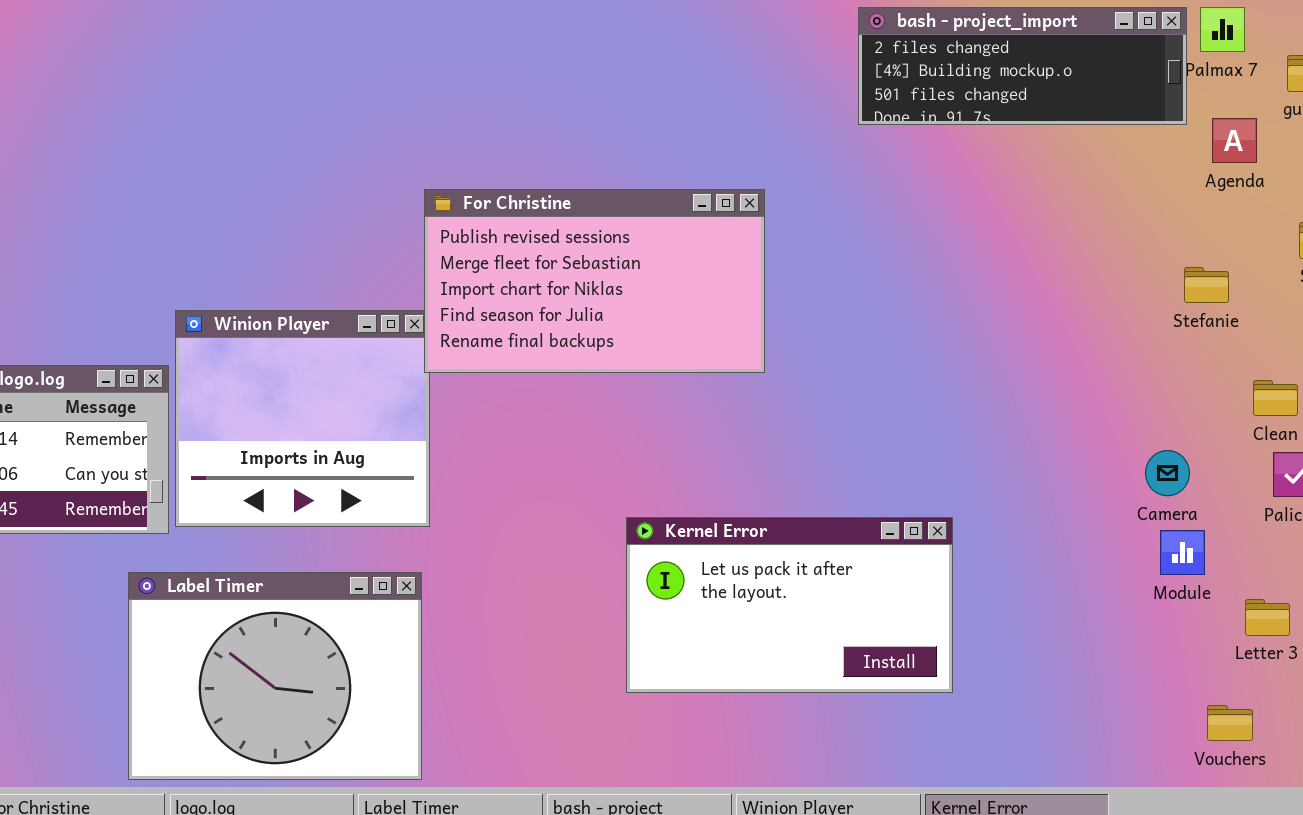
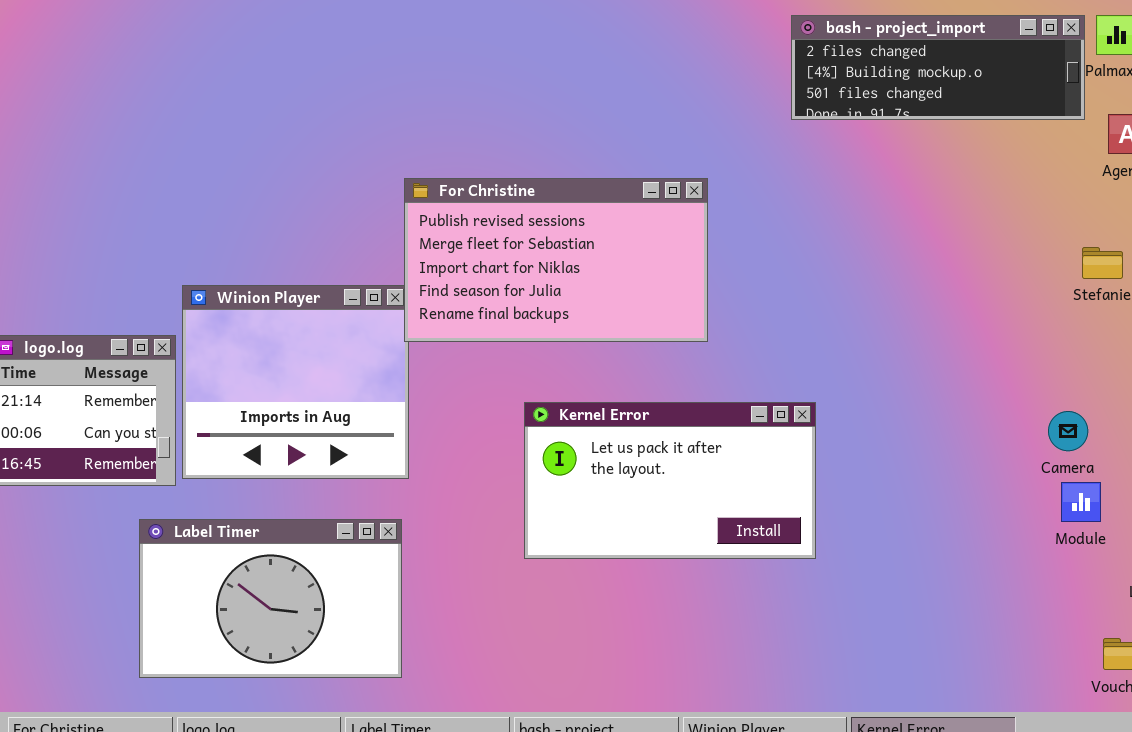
Kernel Error: [626,517,953,693] -> [524,402,816,559], moved
Label Timer: [128,572,422,780] -> [139,519,402,678], resized

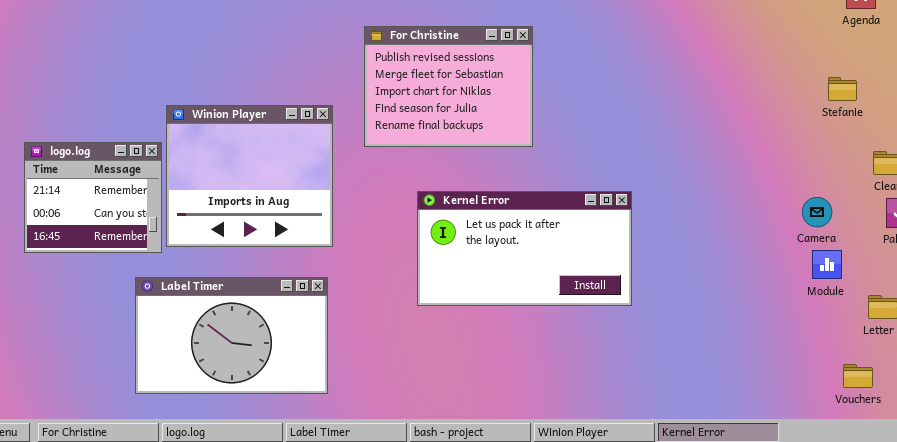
For Christine: [404,178,708,342] -> [364,26,533,147], moved, resized

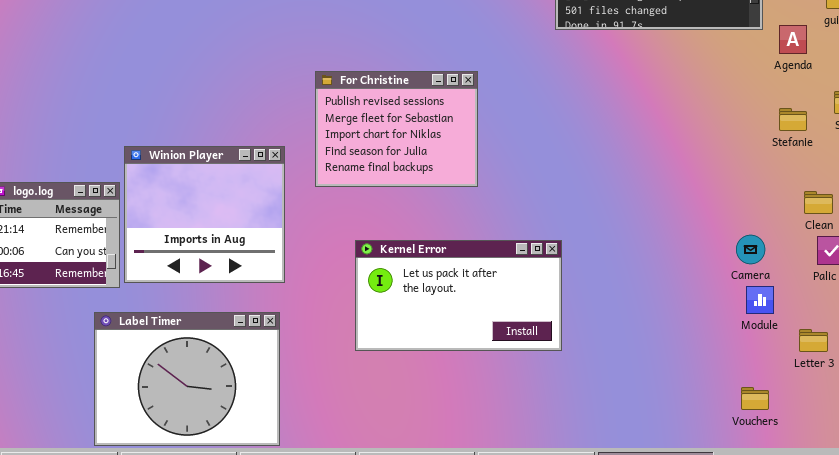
Stefanie: [828,77,857,101] -> [779,108,807,131], moved
Kernel Error: [417,191,632,306] -> [355,240,562,351], moved
Label Timer: [135,277,328,394] -> [94,312,280,446], resized
Vouchers: [843,364,873,388] -> [741,387,769,410], moved

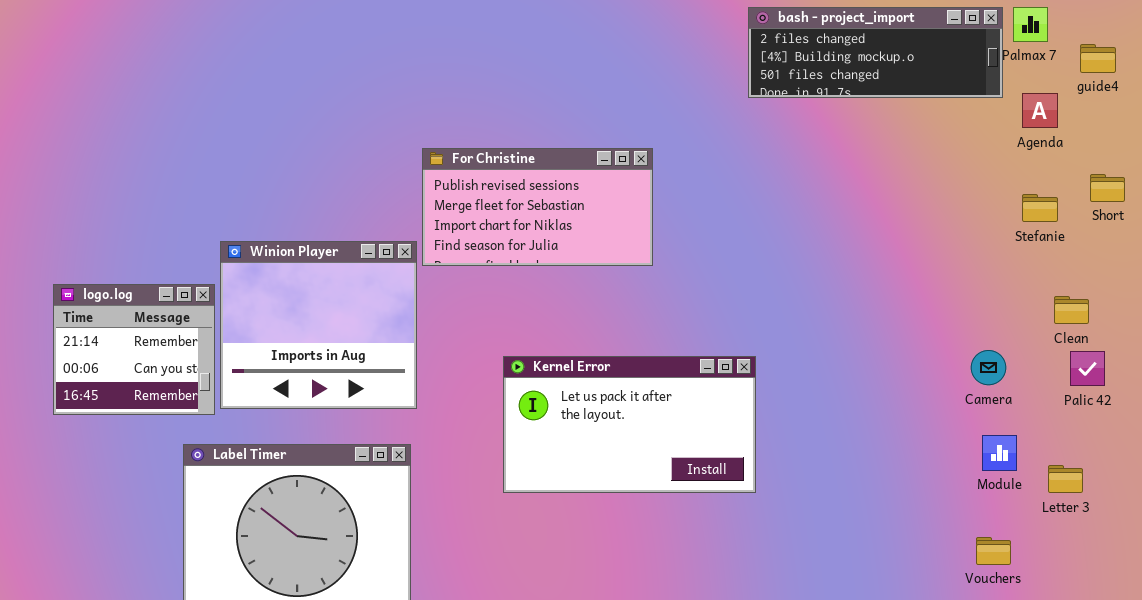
For Christine: [315,71,478,187] -> [422,148,653,266], resized
Module: [746,286,774,314] -> [982,435,1017,471], moved

